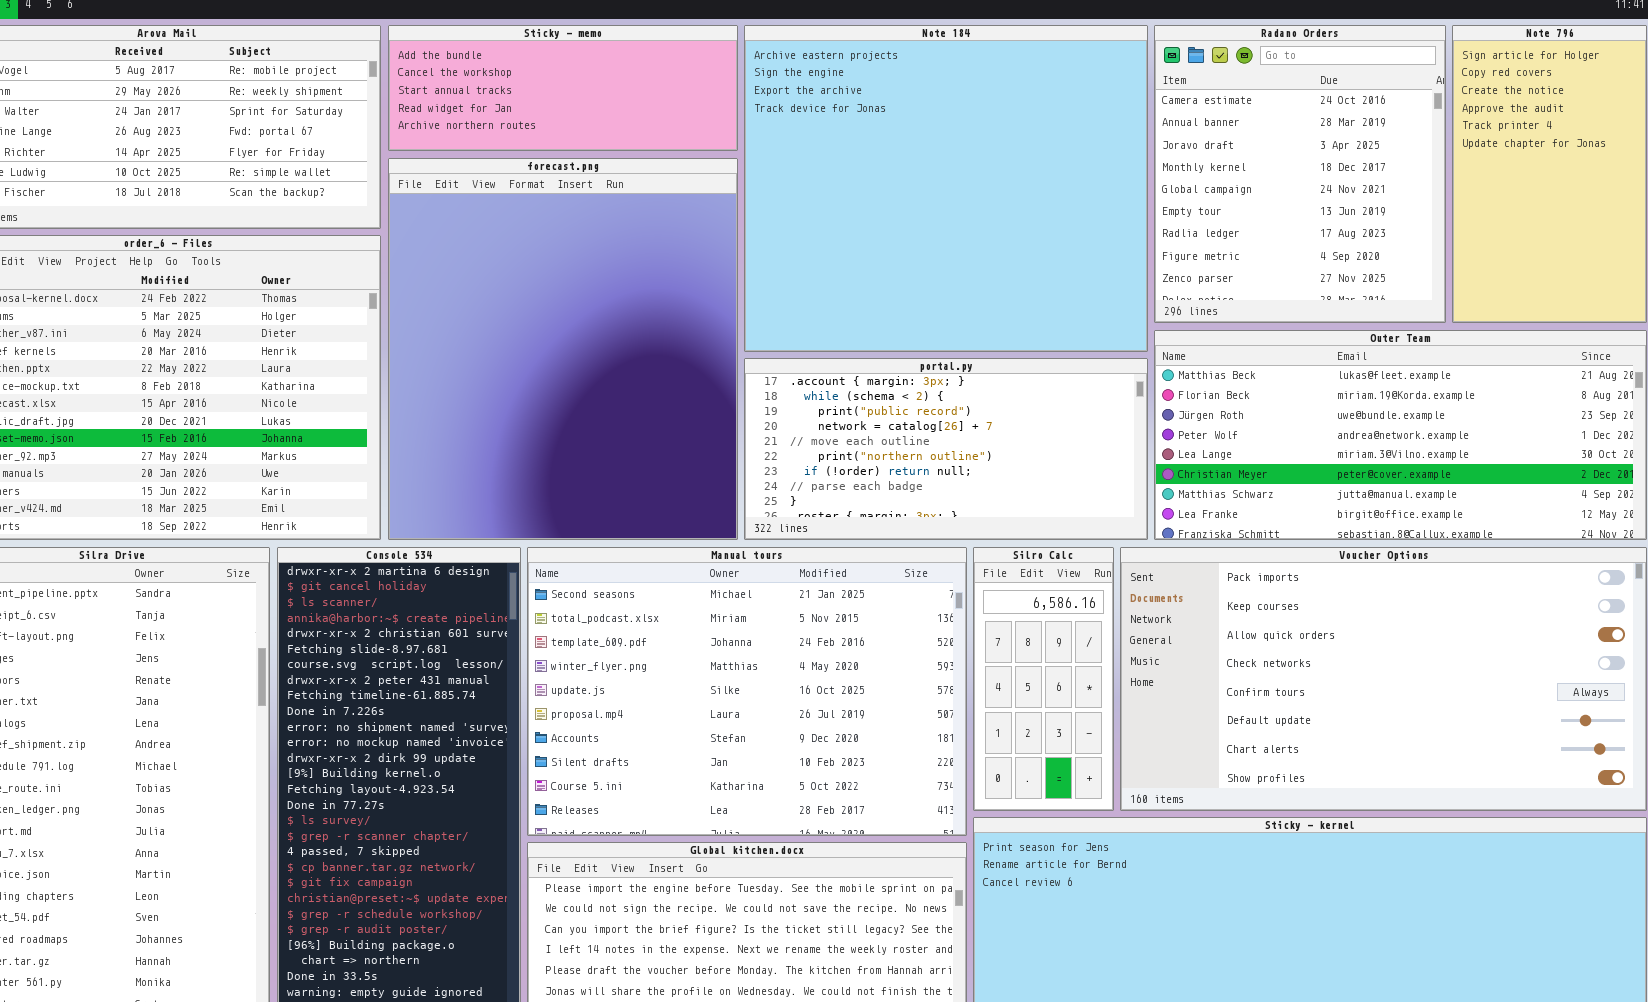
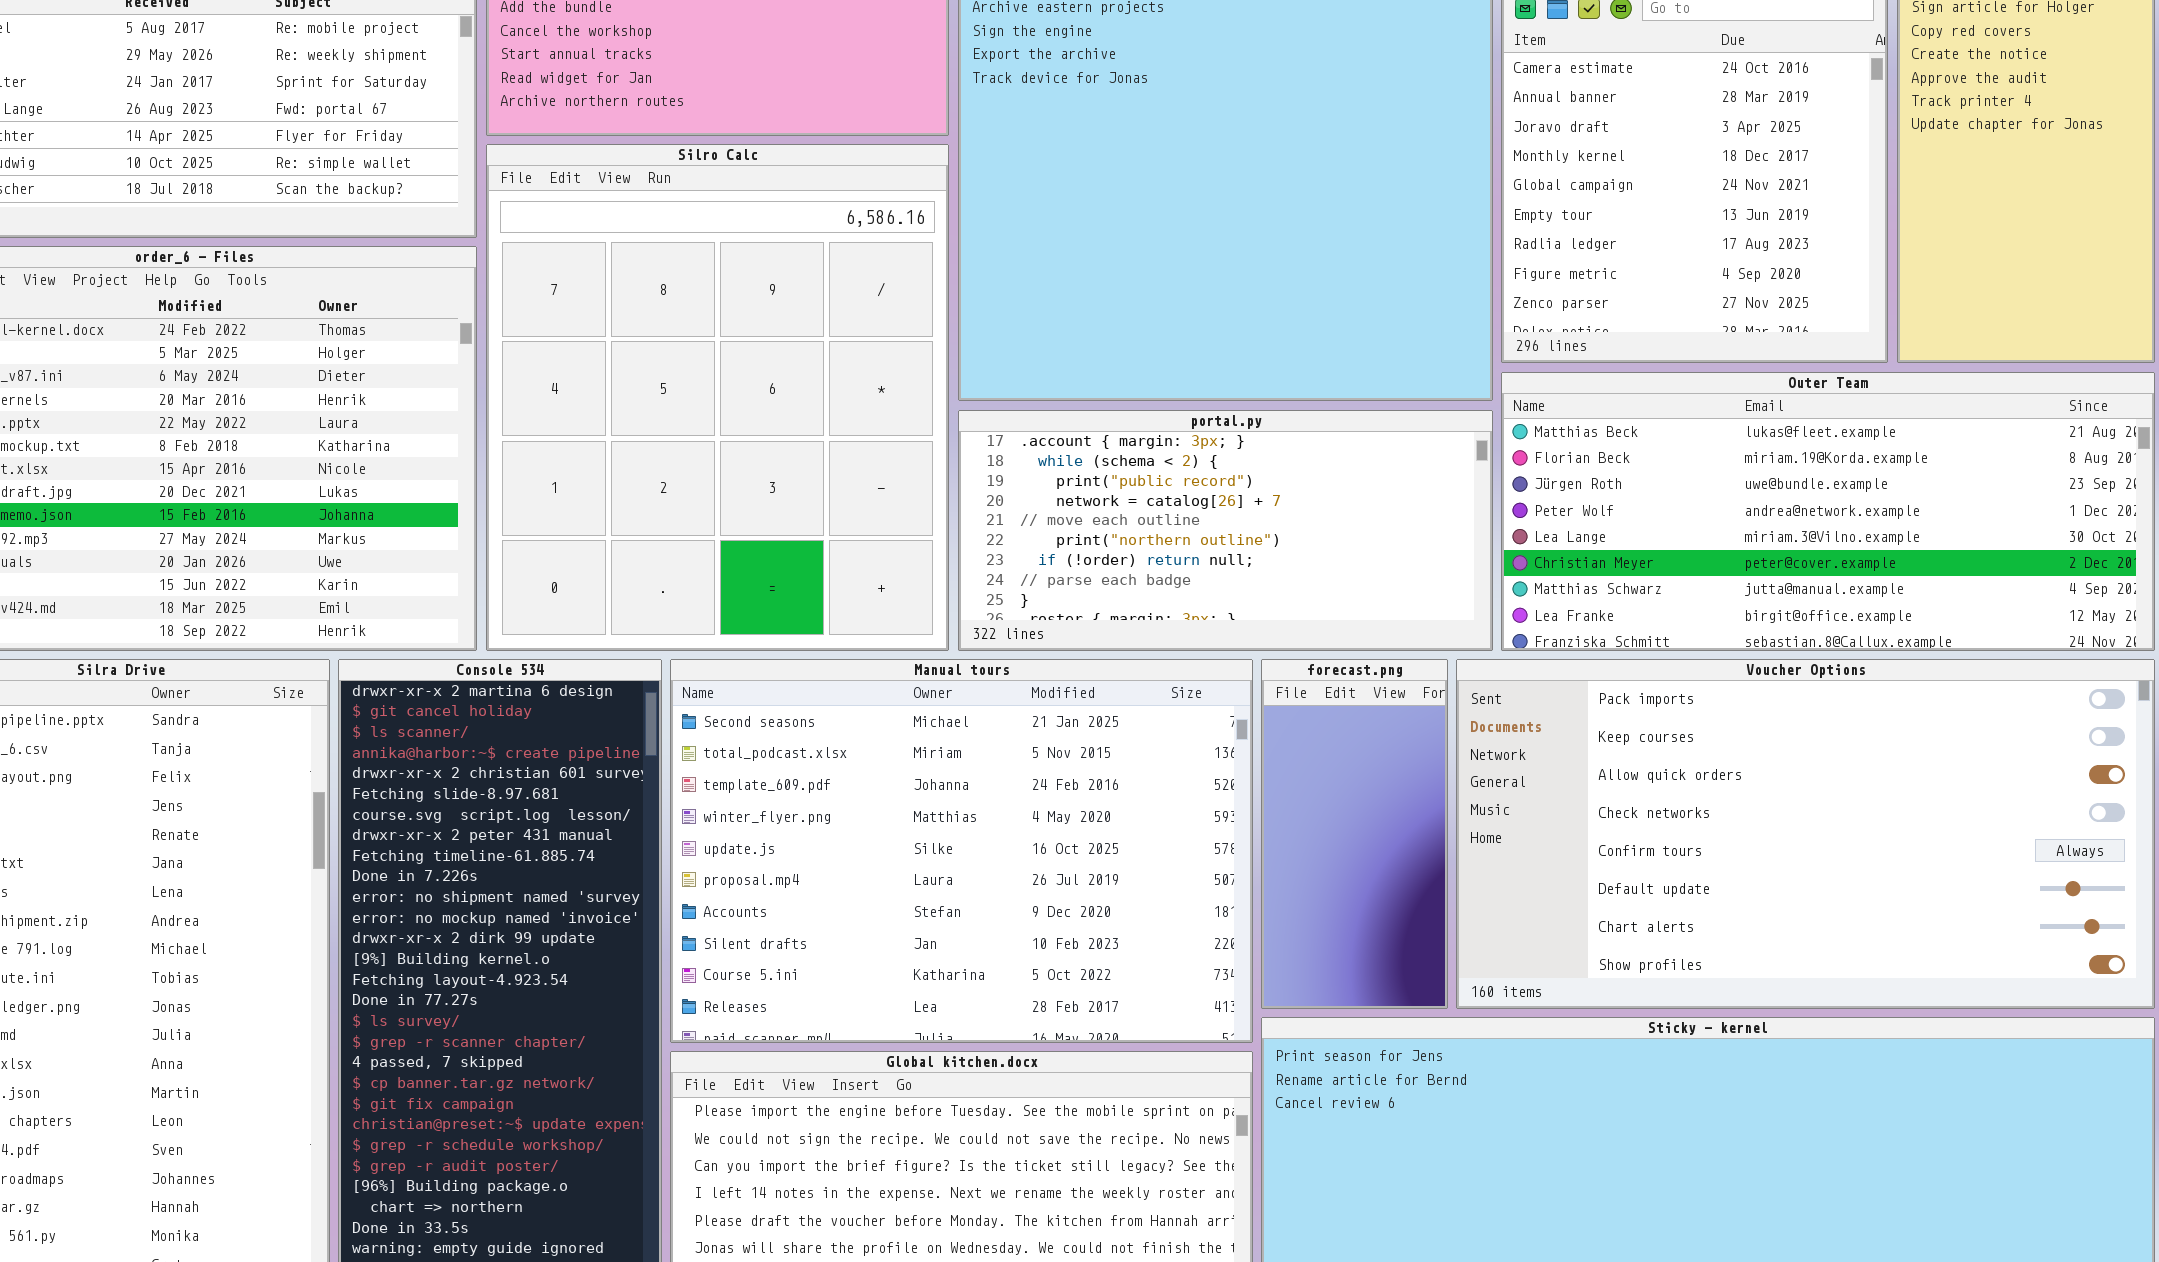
forecast.png: [388,158,738,540] -> [1261,659,1448,1009], moved, resized
Silro Calc: [973,547,1114,811] -> [486,144,949,651], moved, resized

